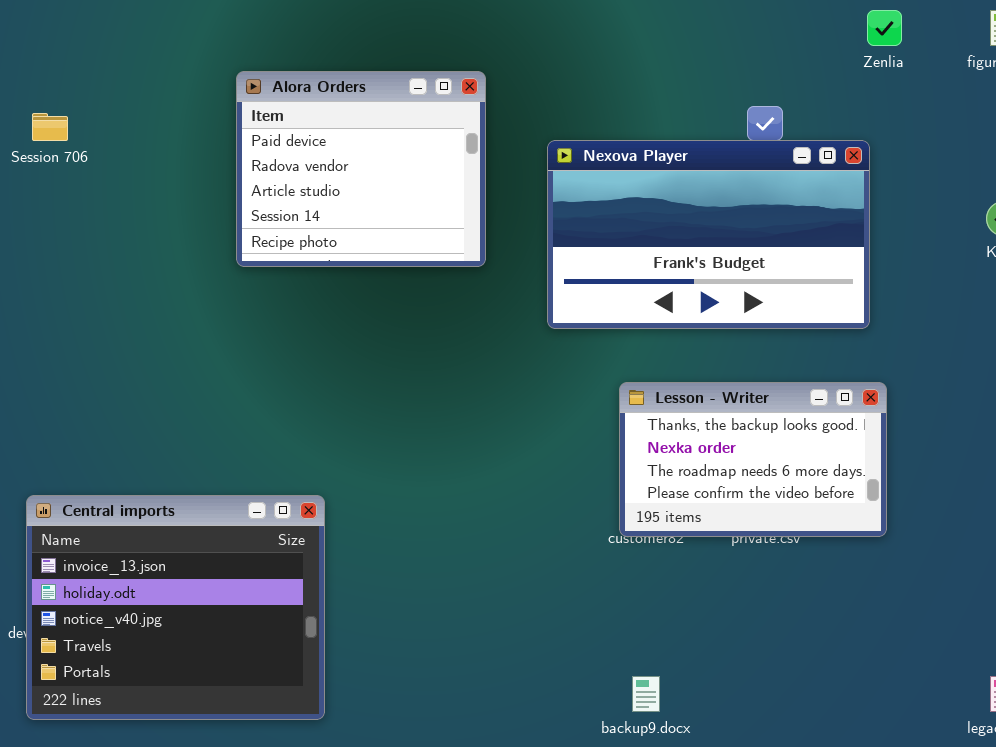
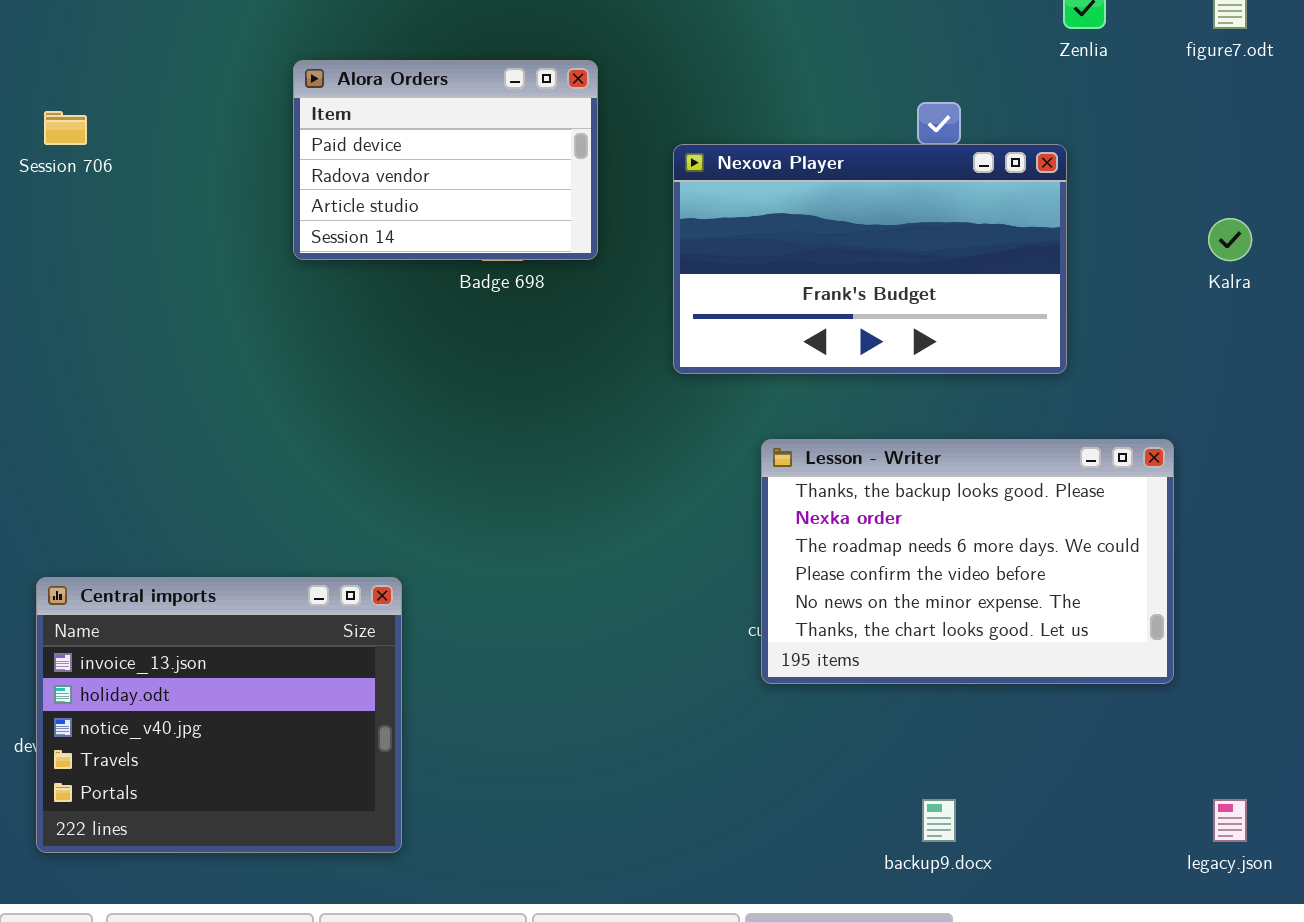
Alora Orders: [236,71,486,267] -> [293,60,598,260], resized
Lesson - Writer: [619,382,887,537] -> [761,439,1174,684], resized
backup9.docx: [632,676,660,712] -> [922,799,956,842], moved

